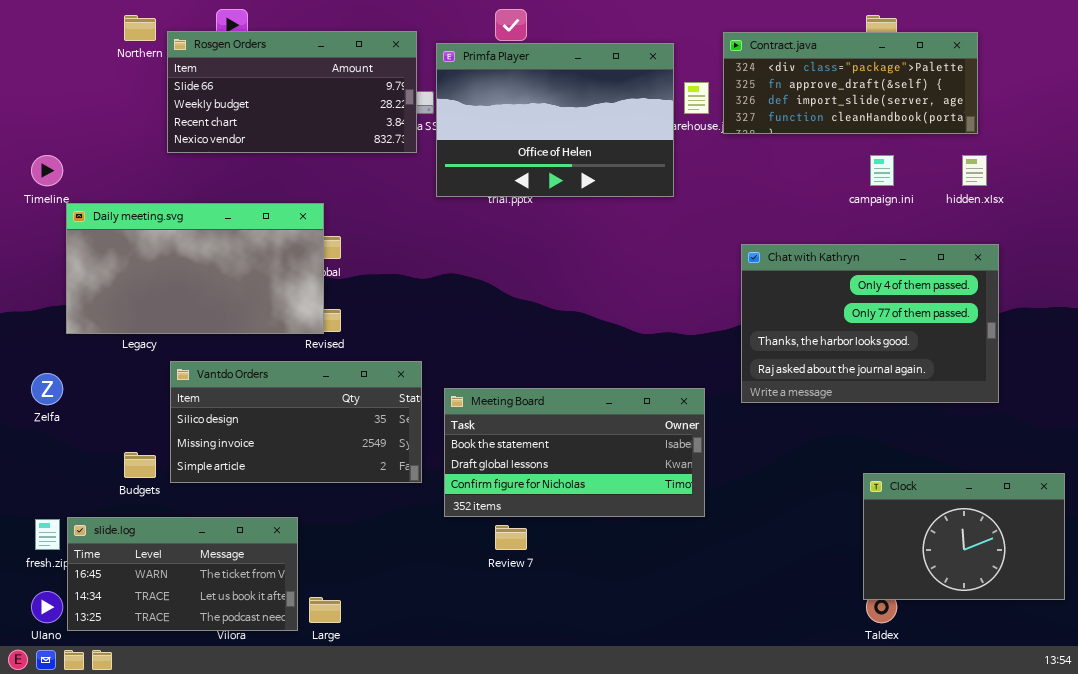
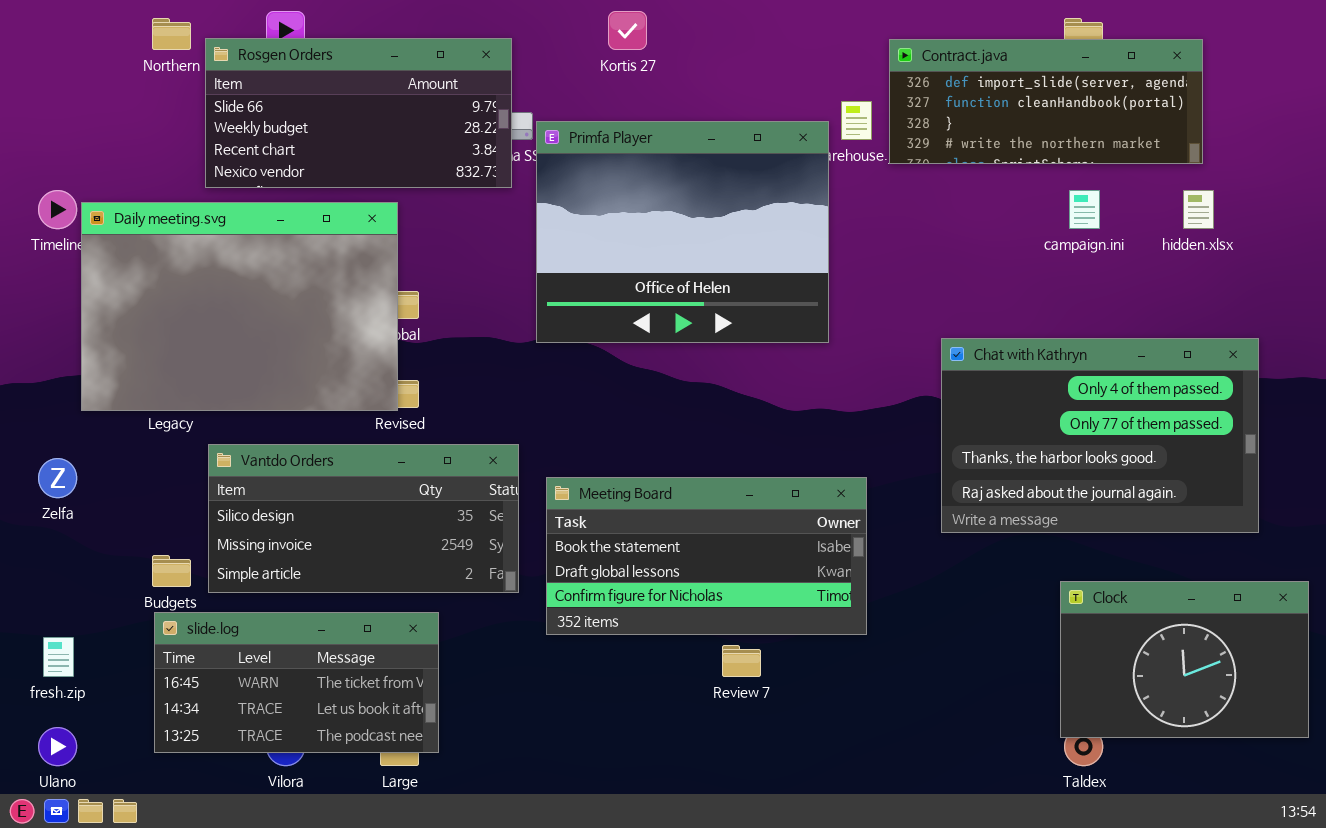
Contract.java: [723,32,978,134] -> [889,39,1203,164], scrolled down 2 rows
Primfa Player: [436,43,674,197] -> [536,121,829,343], moved, resized
Daily meeting.svg: [66,203,324,334] -> [81,202,398,411], resized
Chat with Kathryn: [741,244,999,403] -> [941,338,1259,533], moved
slide.log: [67,517,298,631] -> [154,612,439,753], moved
Review 7: [495,525,527,550] -> [722,645,761,677], moved

